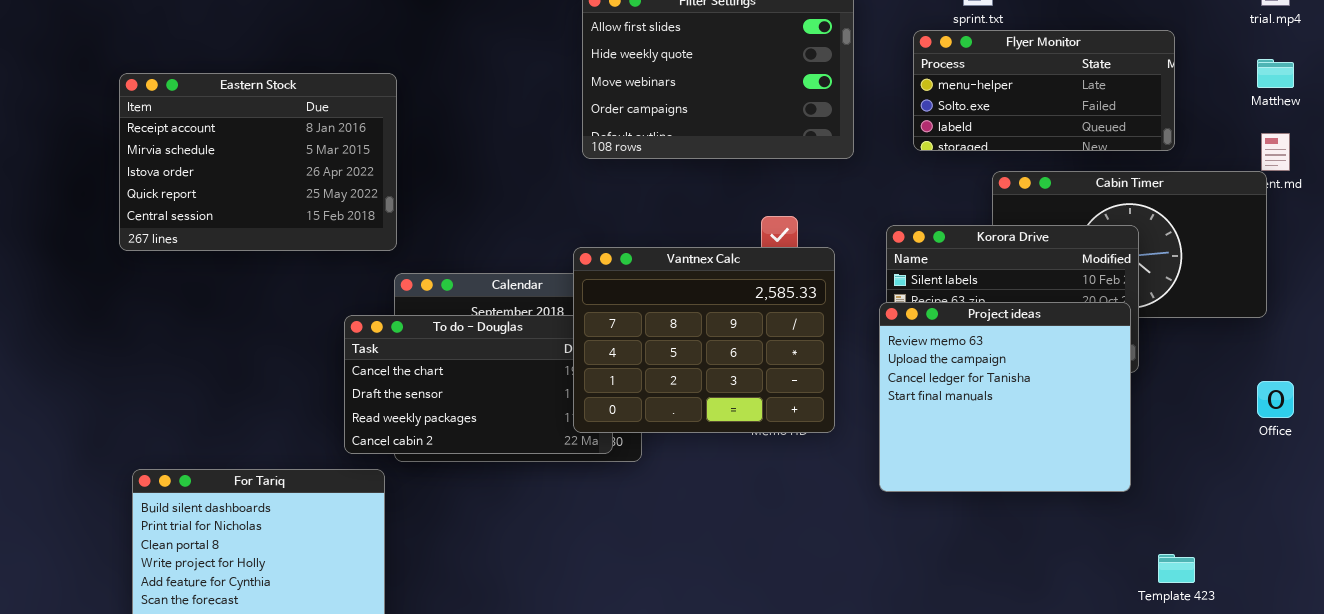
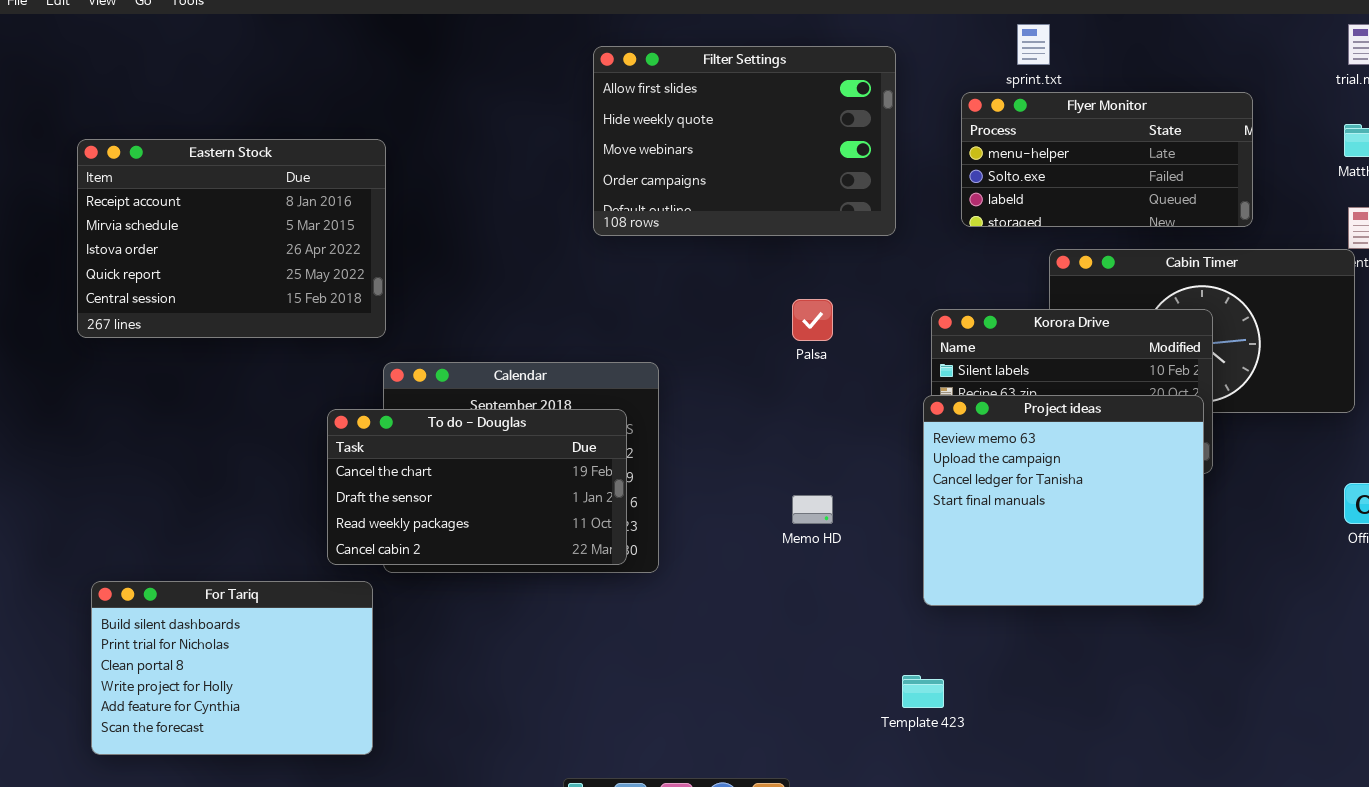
Vantnex Calc: [573,247,835,433] -> none, closed
Template 423: [1158,554,1195,583] -> [902,675,944,708], moved

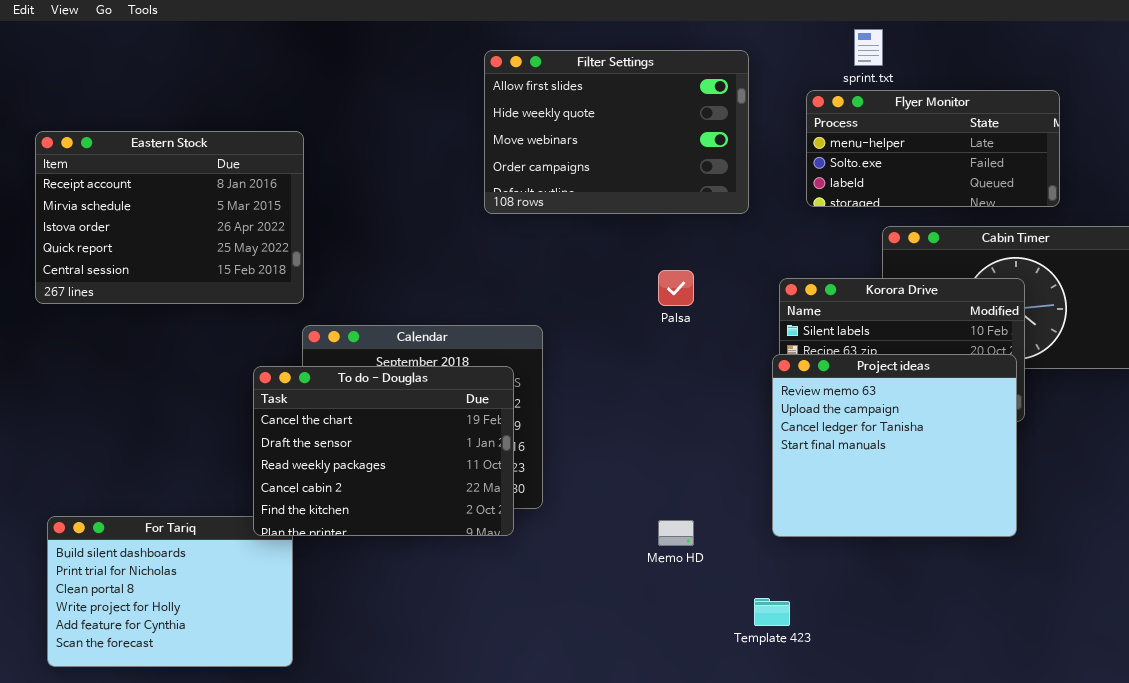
To do - Douglas: [327,409,627,565] -> [253,366,514,536], resized
Memo HD: [792,495,833,524] -> [658,520,694,546], moved

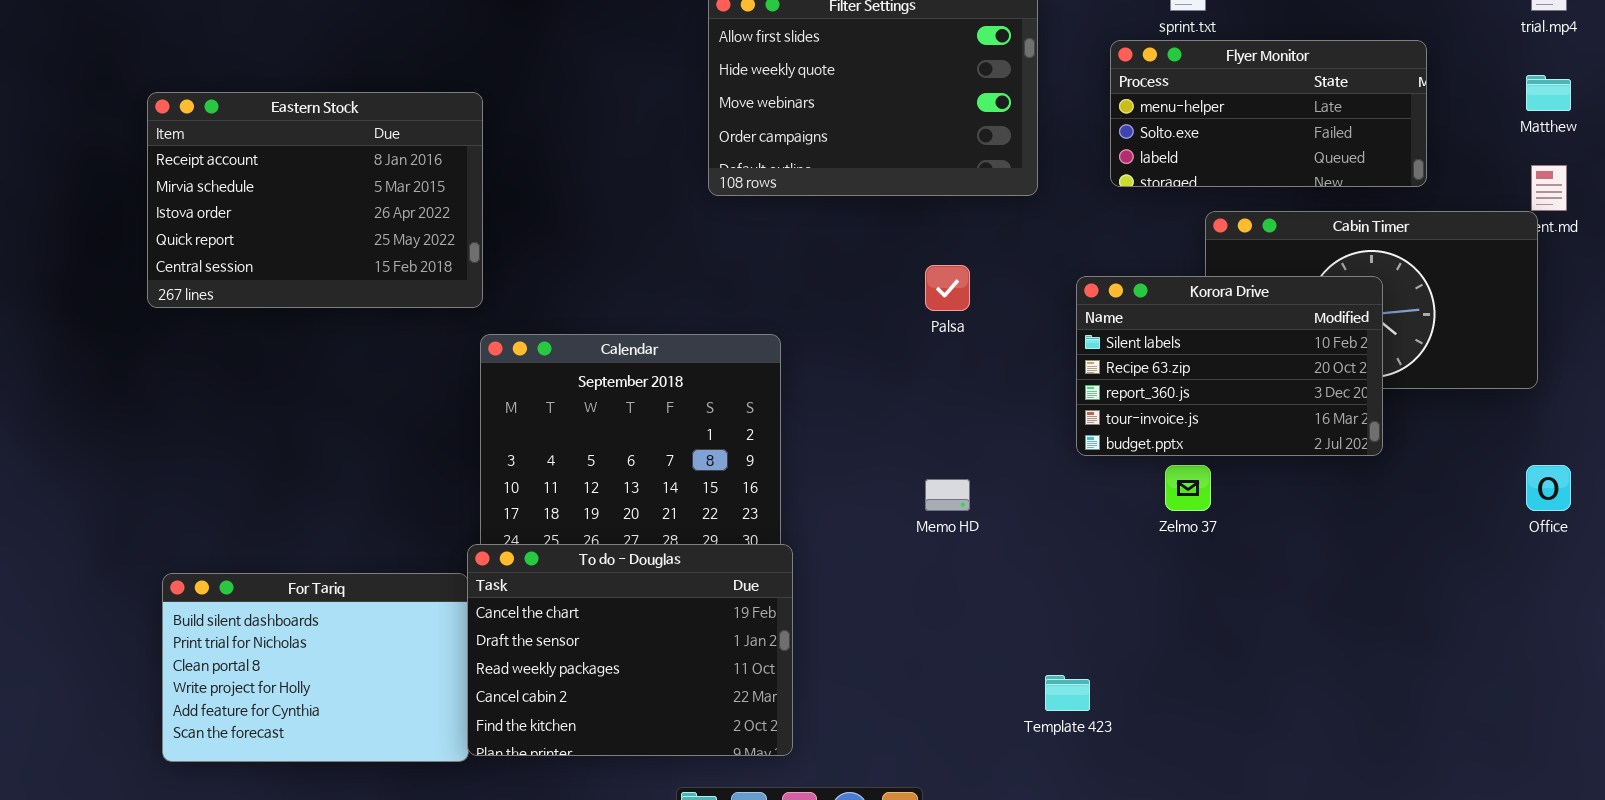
Project ideas: [772,354,1017,537] -> none, closed
To do - Douglas: [253,366,514,536] -> [467,544,793,756], moved
Memo HD: [658,520,694,546] -> [925,479,970,511], moved

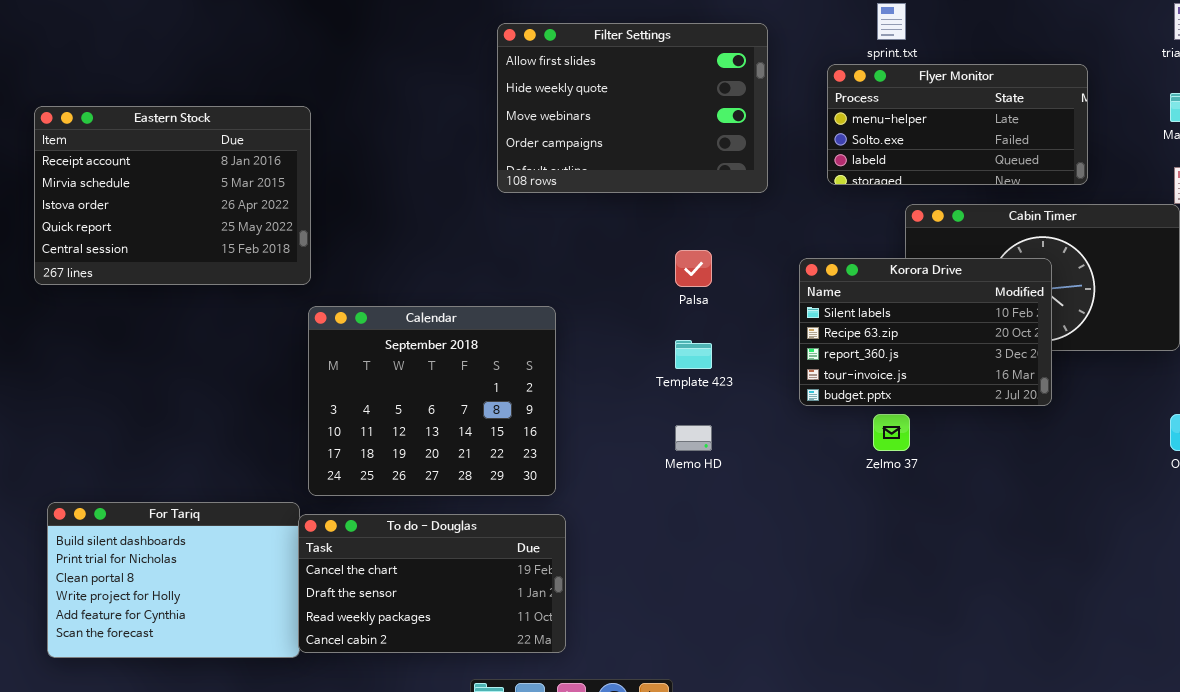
To do - Douglas: [467,544,793,756] -> [298,514,566,653], resized
Template 423: [1045,675,1090,711] -> [675,340,712,369], moved

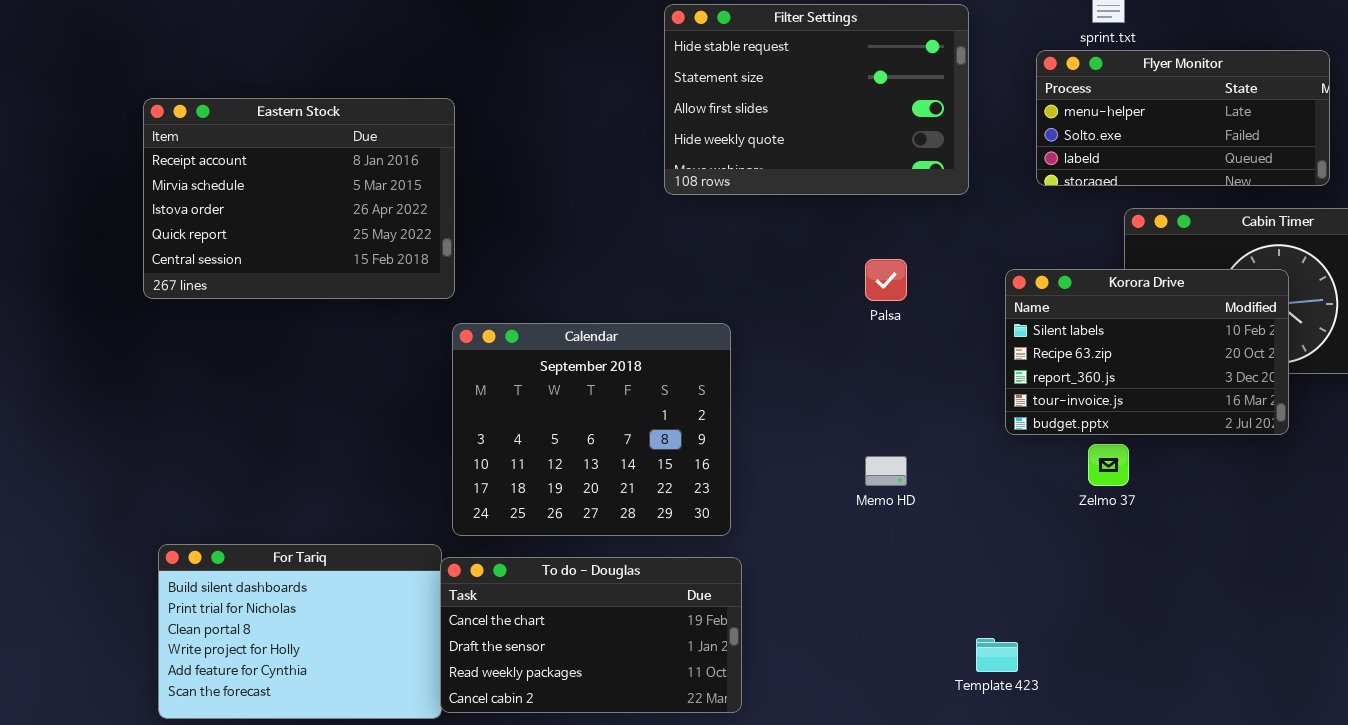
Filter Settings: [497,23,768,193] -> [664,4,969,195], scrolled up 2 rows
Template 423: [675,340,712,369] -> [976,638,1018,672], moved

